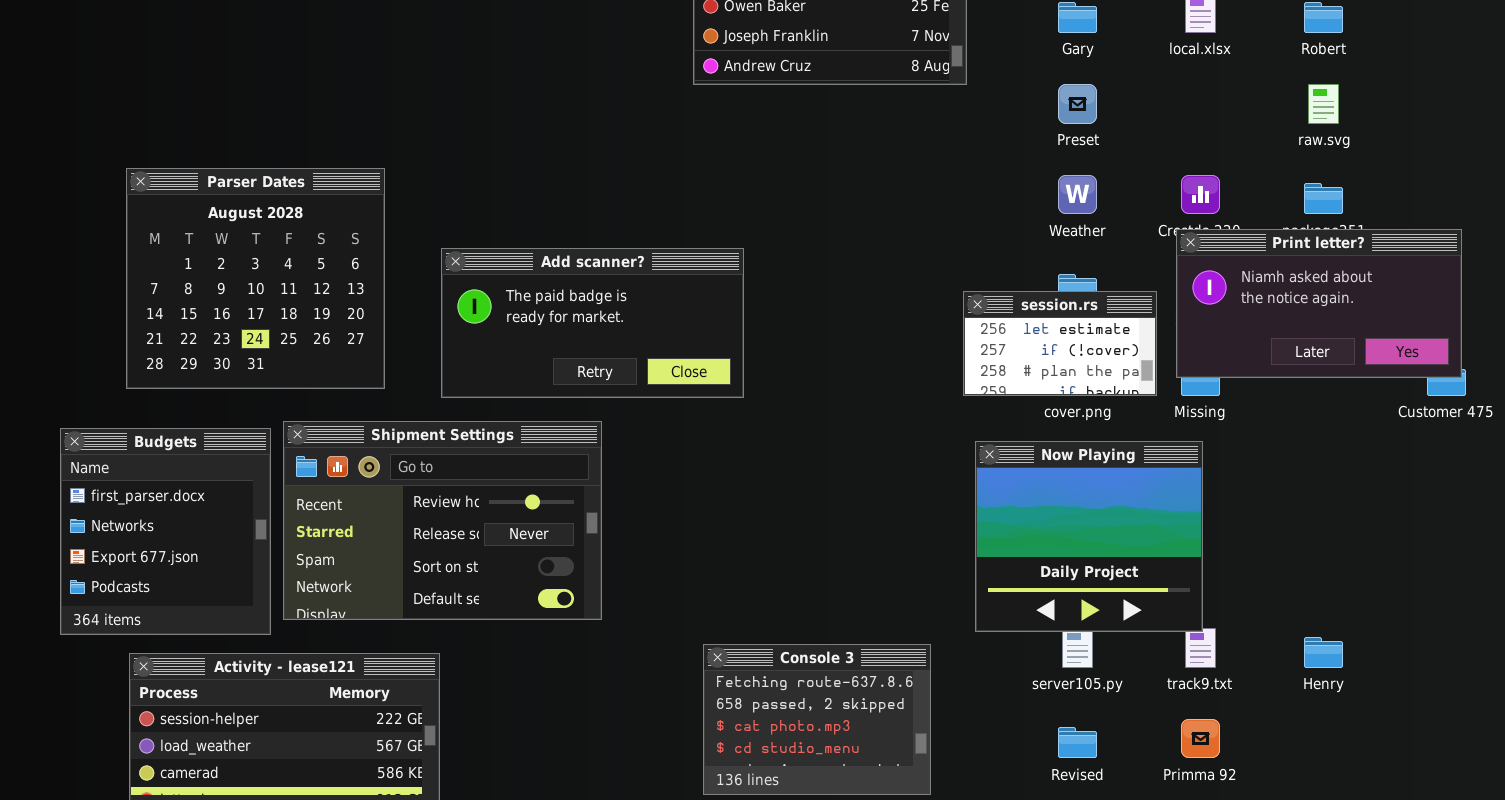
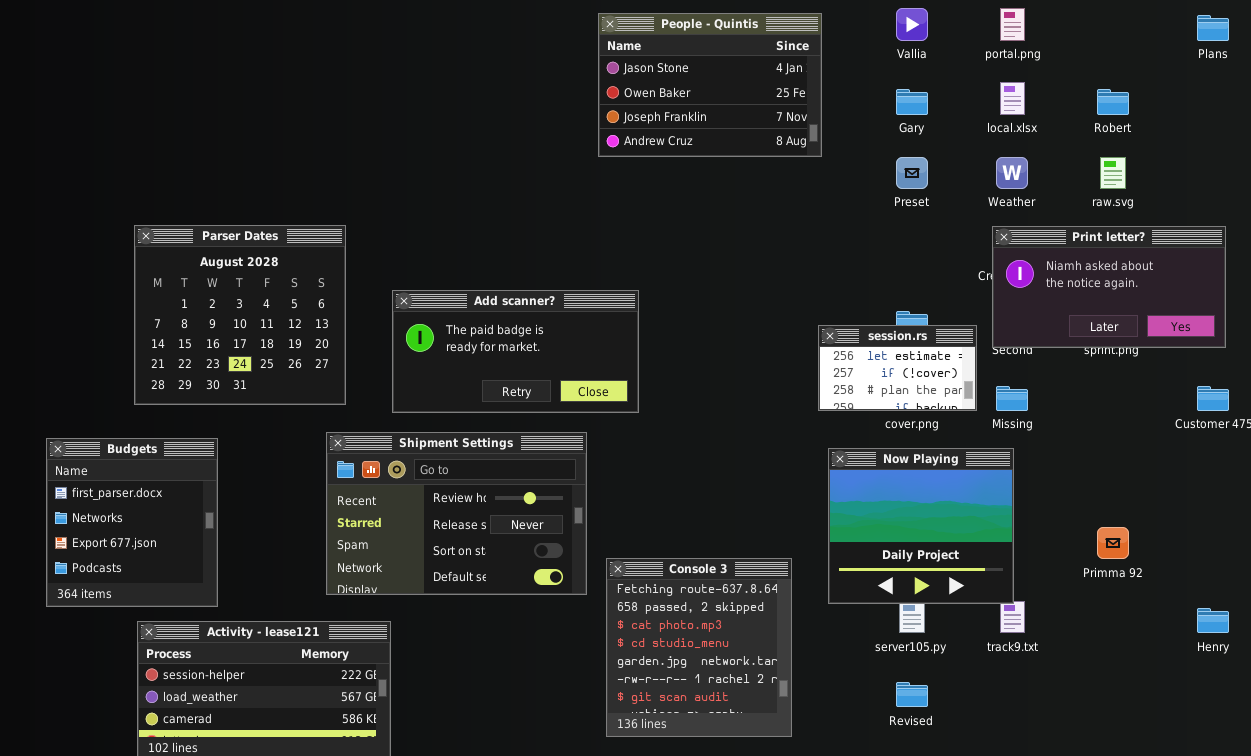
Weather: [1058,175,1097,214] -> [996,157,1028,189], moved
Print letter?: [1176,229,1462,378] -> [992,226,1226,348], moved
Shipment Settings: [283,421,602,620] -> [326,432,587,595], moved
Budgets: [60,428,271,635] -> [46,438,218,607], moved
Henry: [1304,637,1343,668] -> [1197,608,1229,633], moved
Console 3: [703,644,931,795] -> [606,558,792,737], resized
Primma 92: [1181,719,1220,758] -> [1097,527,1129,559], moved

